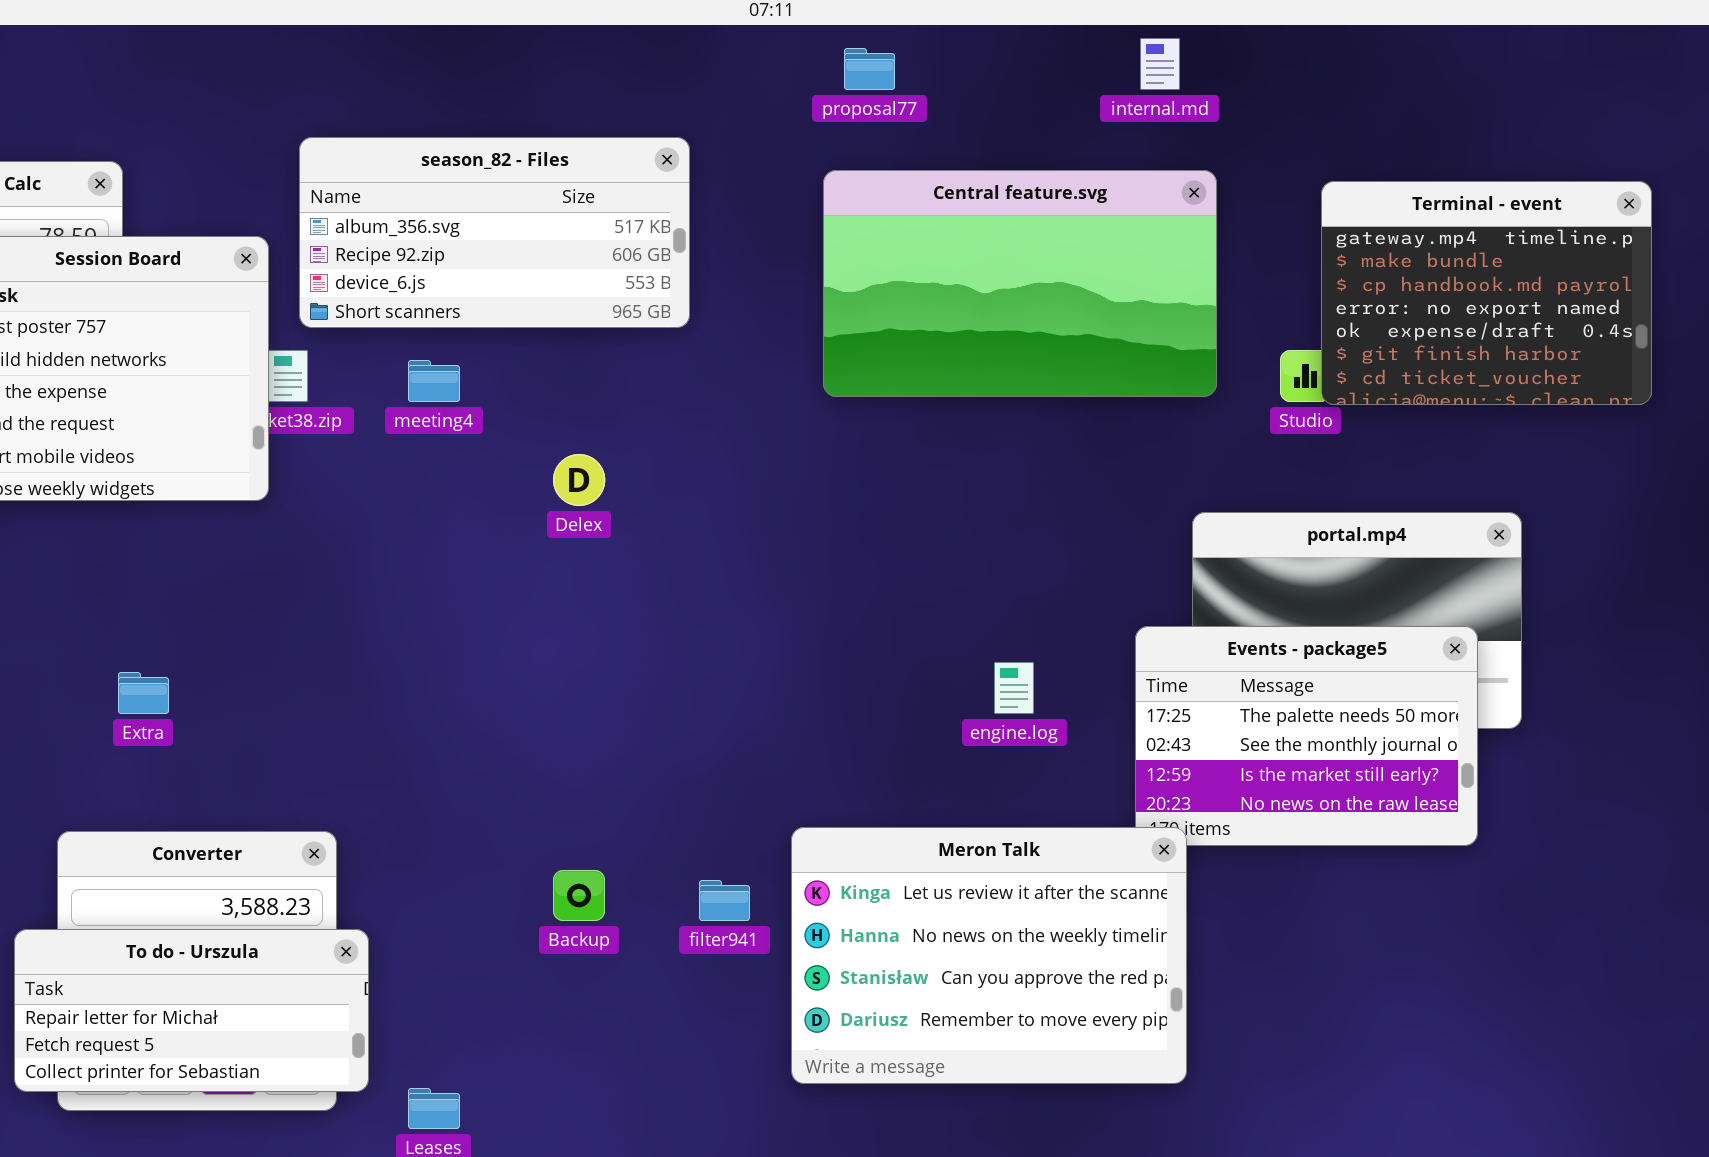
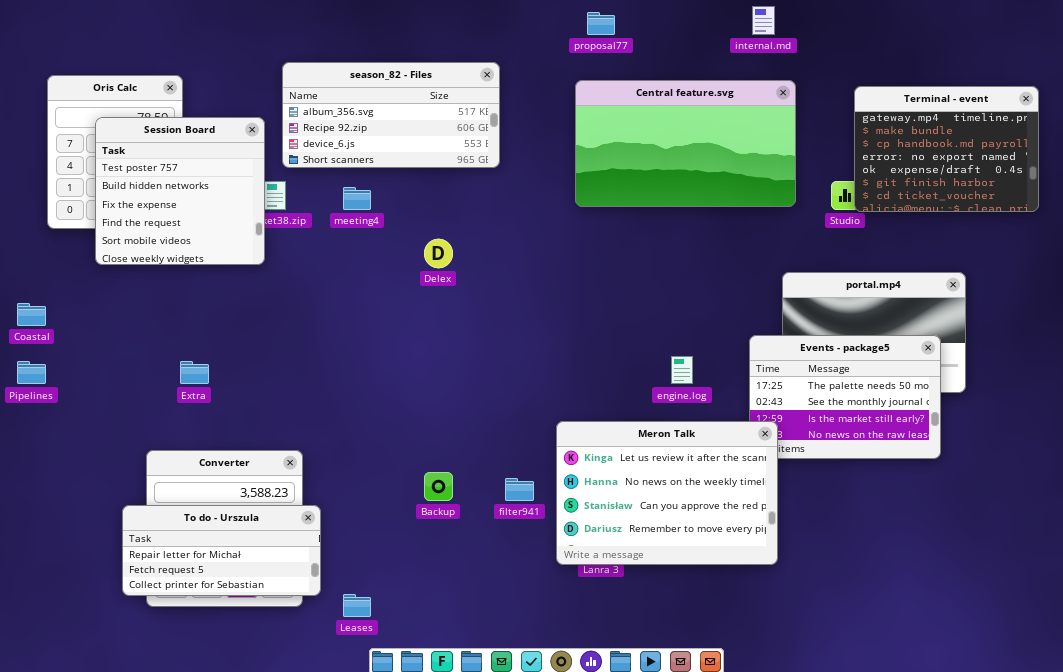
Meron Talk: [791,827,1187,1084] -> [556,421,778,565], moved

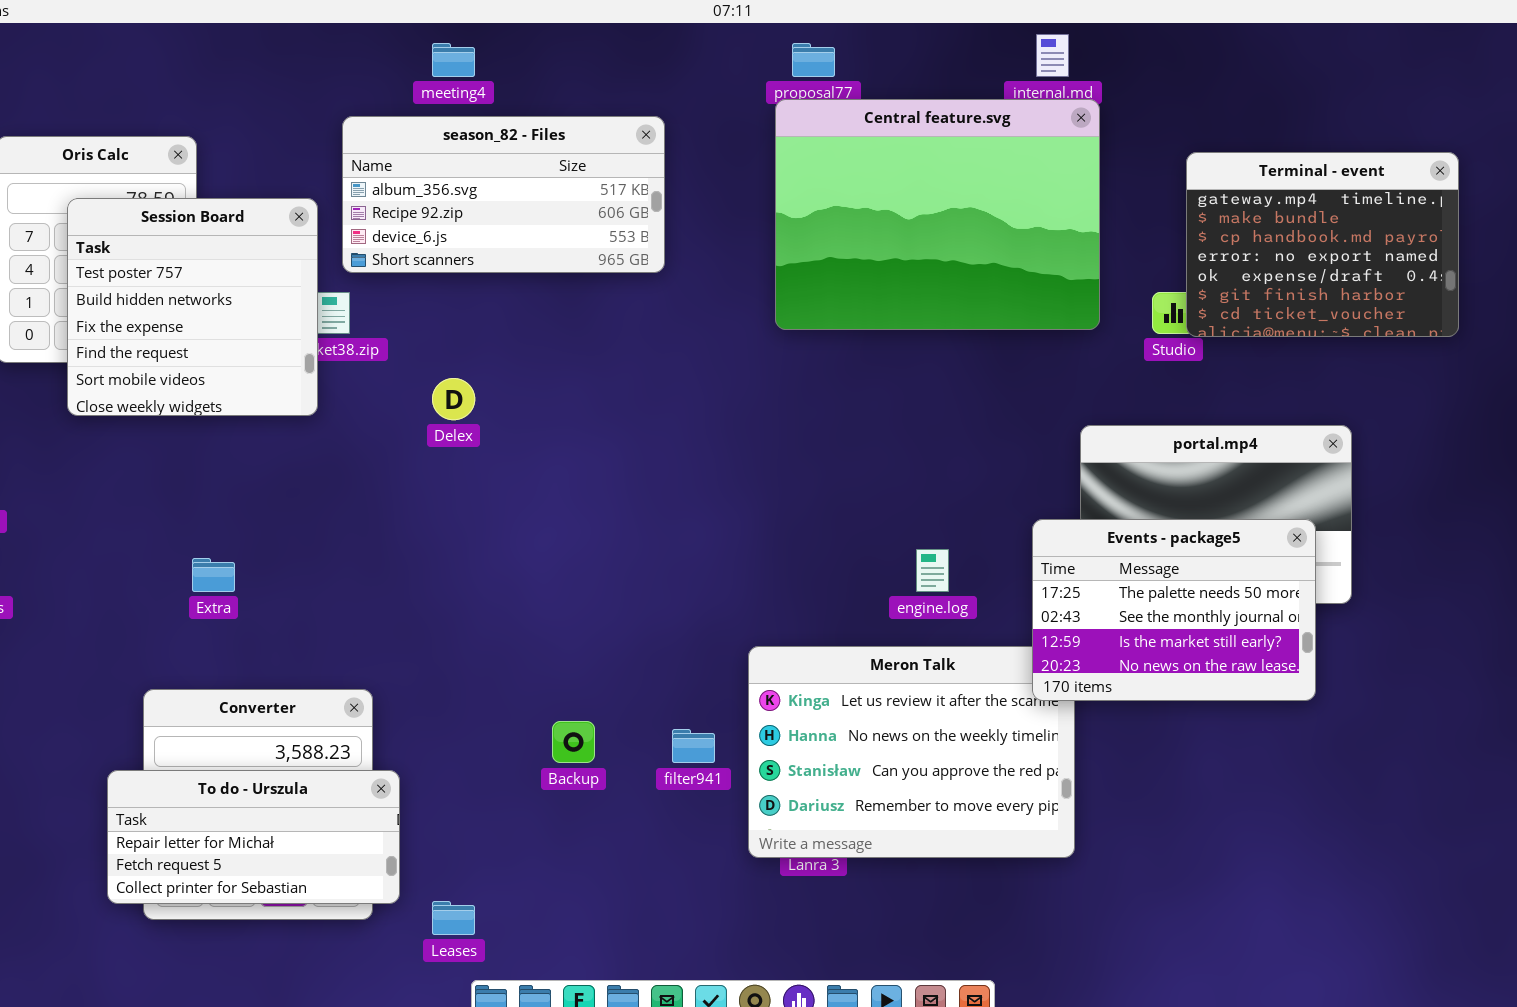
Central feature.svg: [575,80,796,207] -> [775,99,1100,330], resized
meeting4: [343,187,371,210] -> [432,43,475,77], moved
Delex: [424,239,453,268] -> [432,378,475,420], moved
Events - package5: [749,335,941,459] -> [1032,519,1316,701], raised

